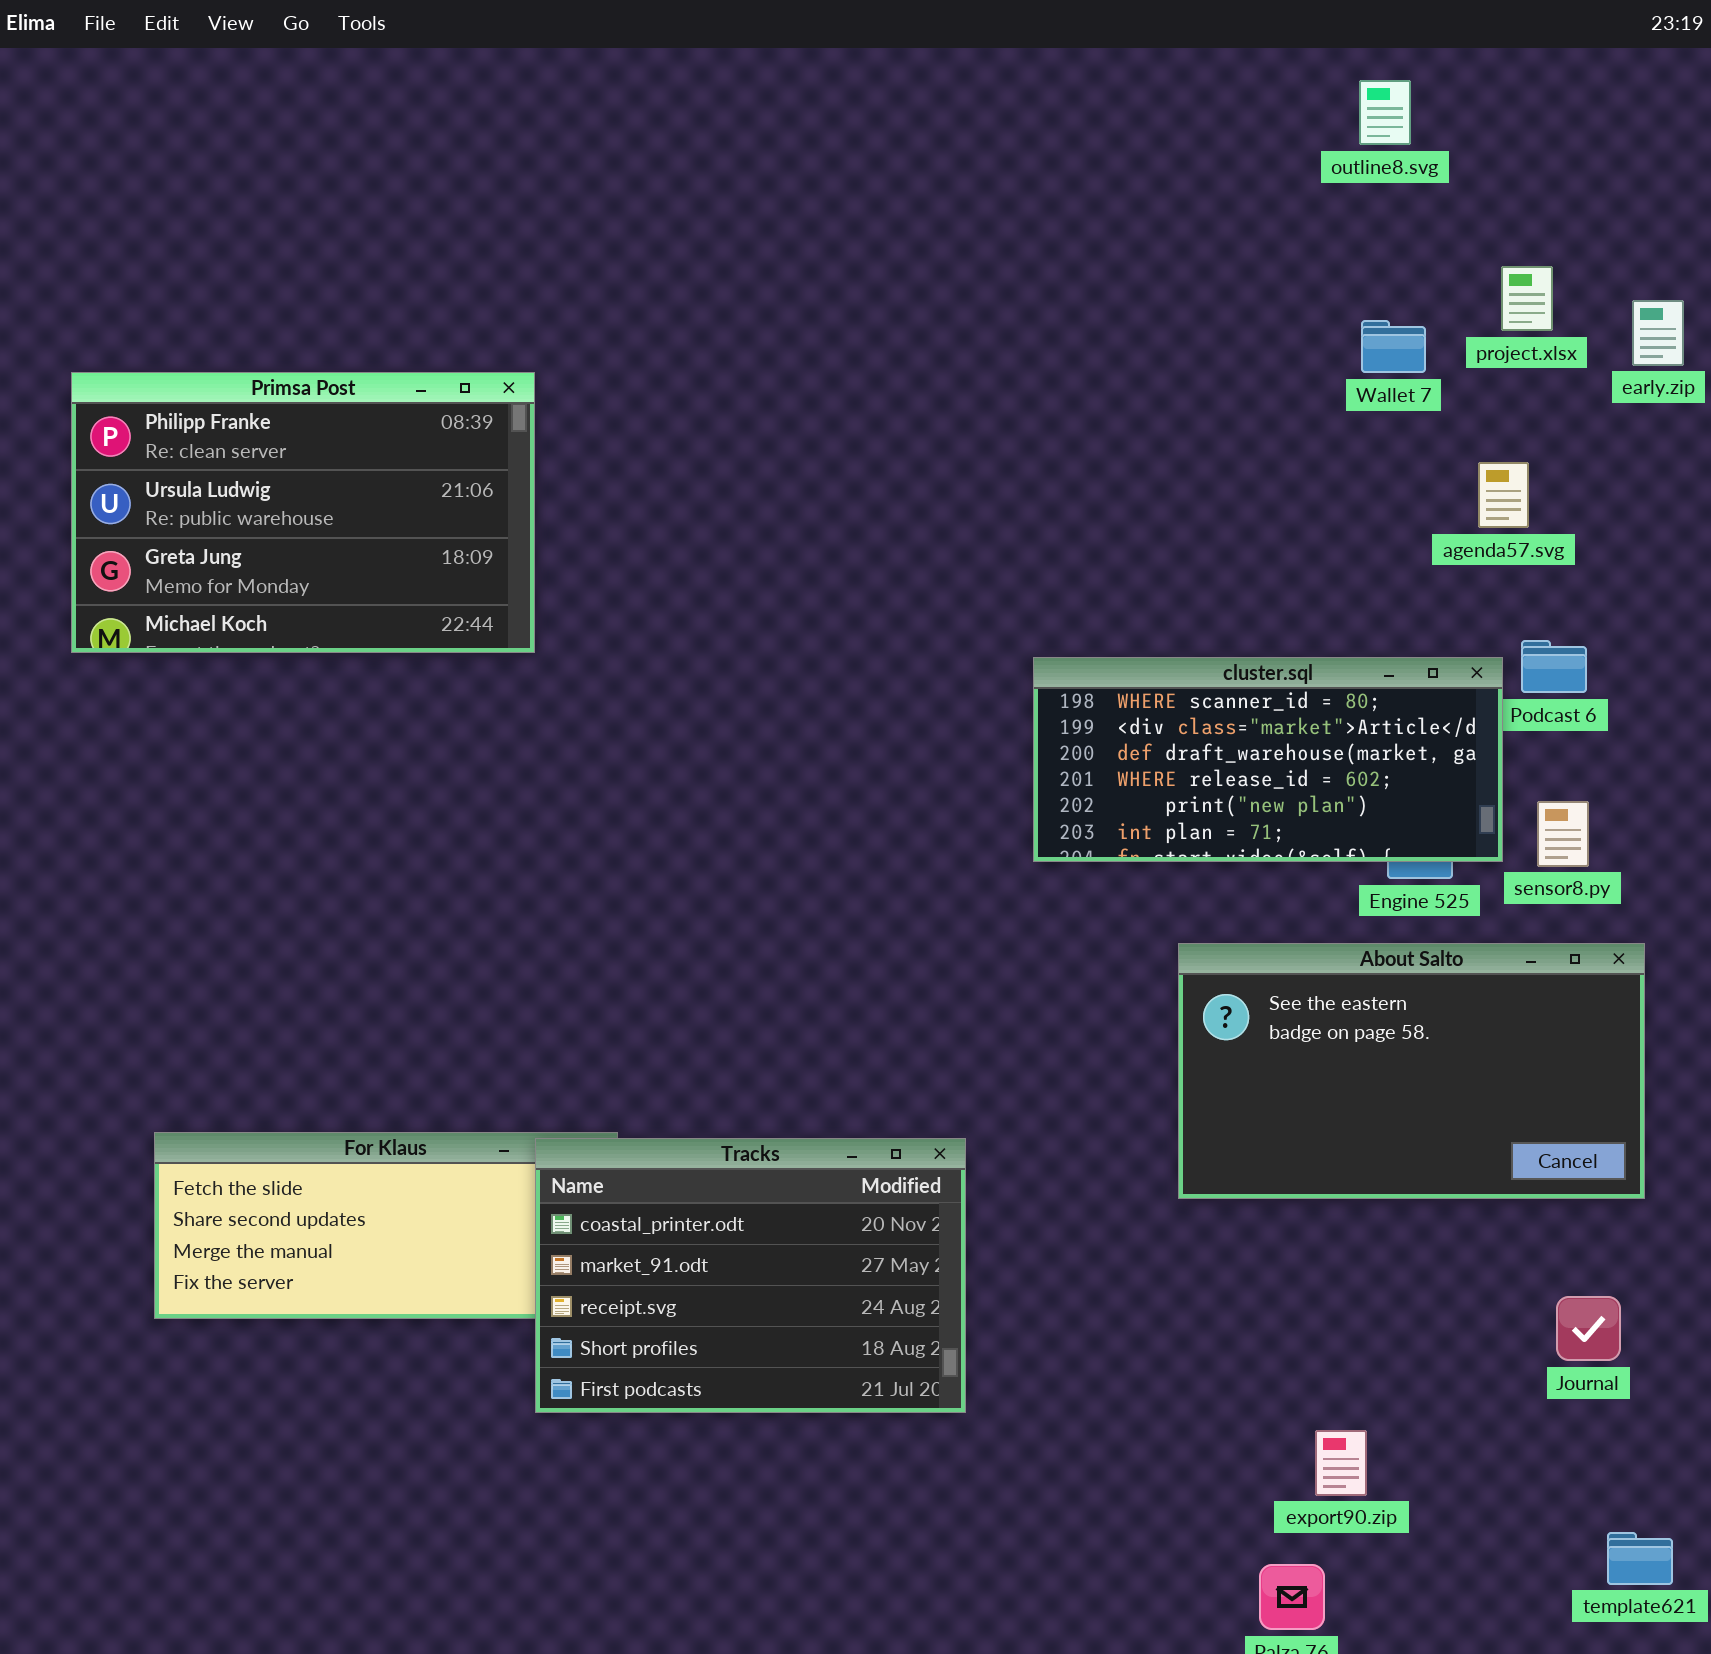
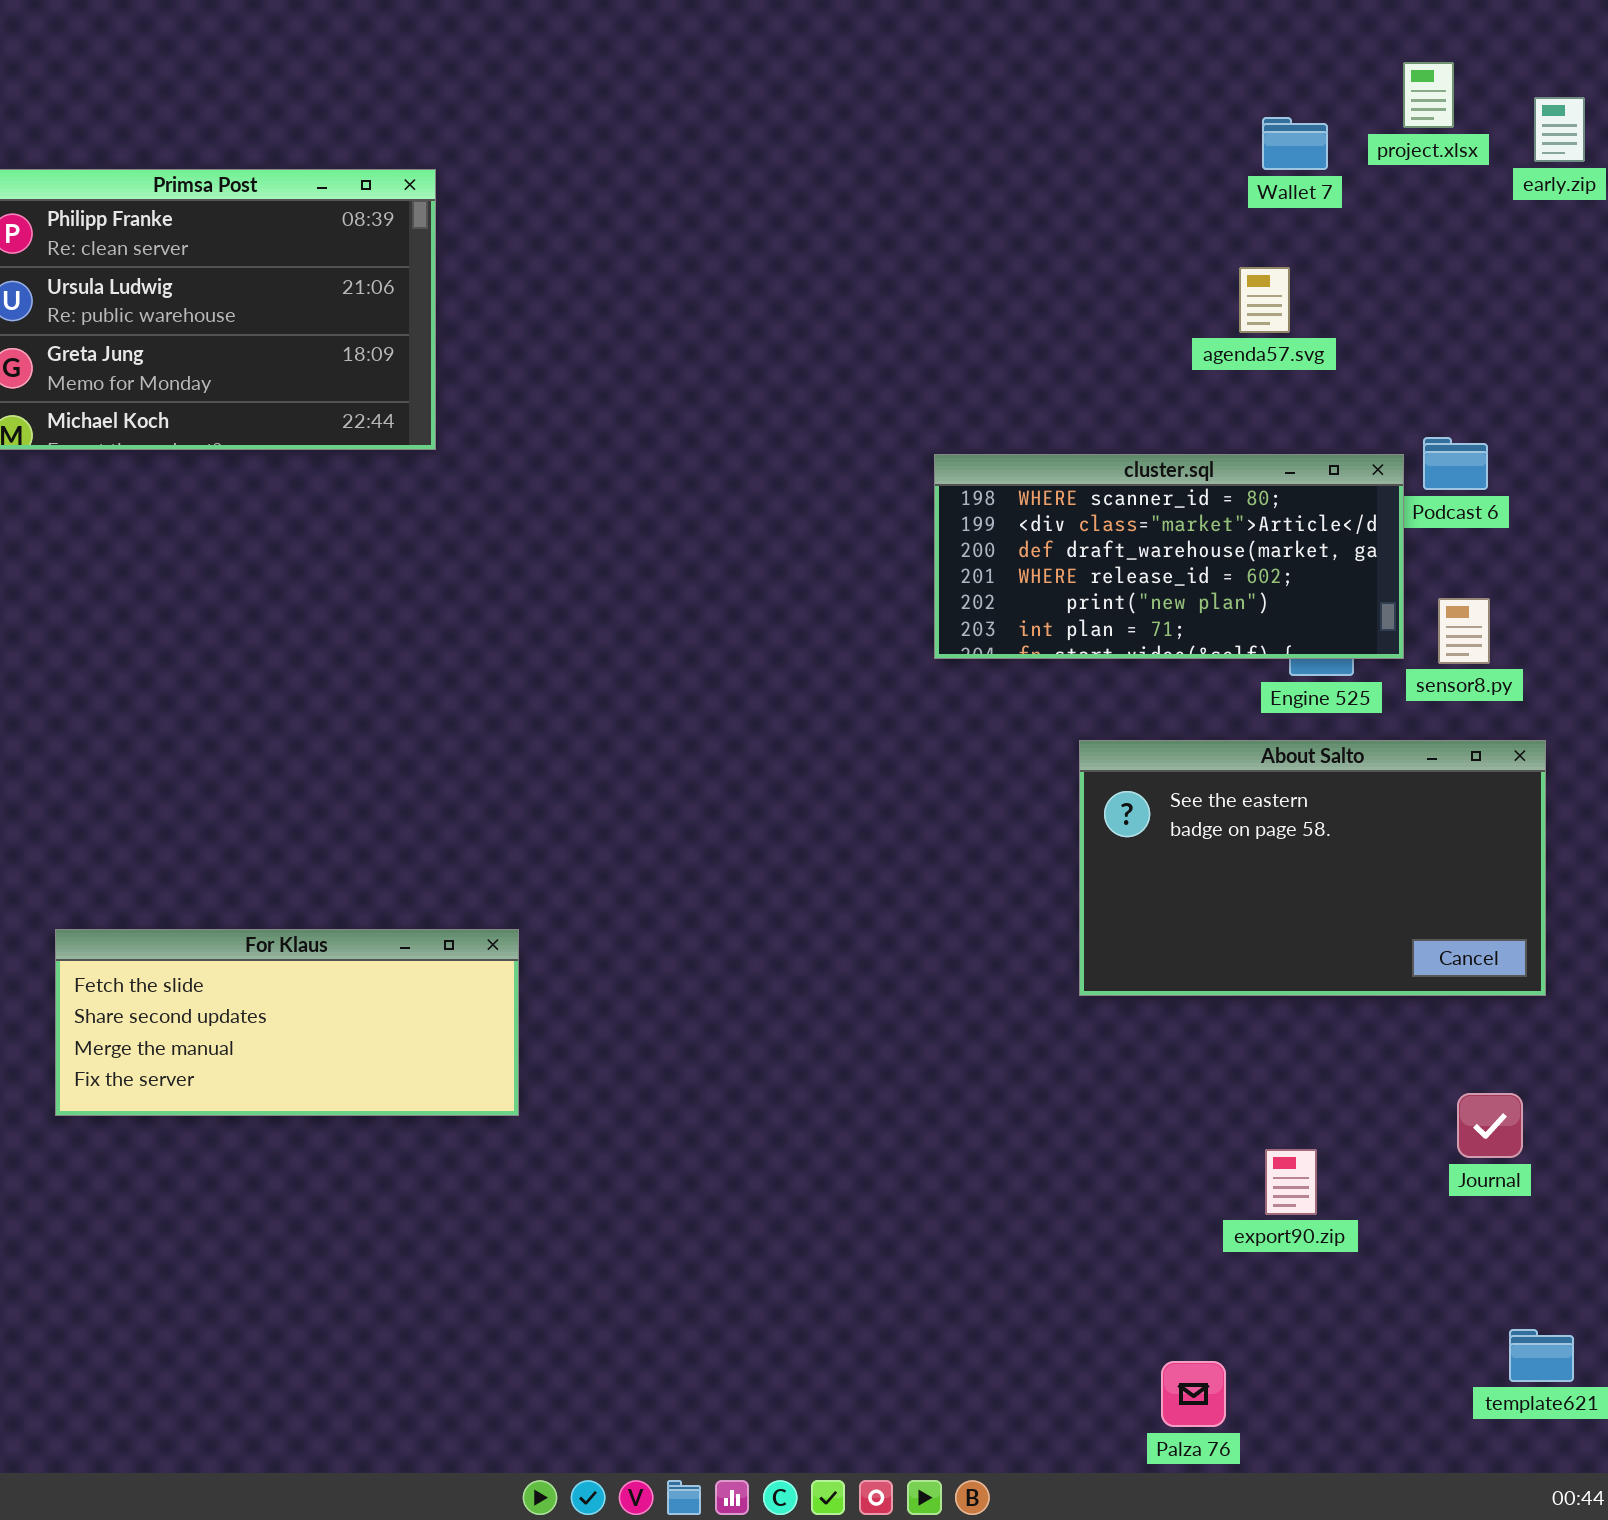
agenda57.svg: [1478,462,1529,528] -> [1239,267,1290,333], moved
Tracks: [535,1138,966,1413] -> none, closed
export90.zip: [1315,1430,1367,1496] -> [1265,1149,1317,1215], moved

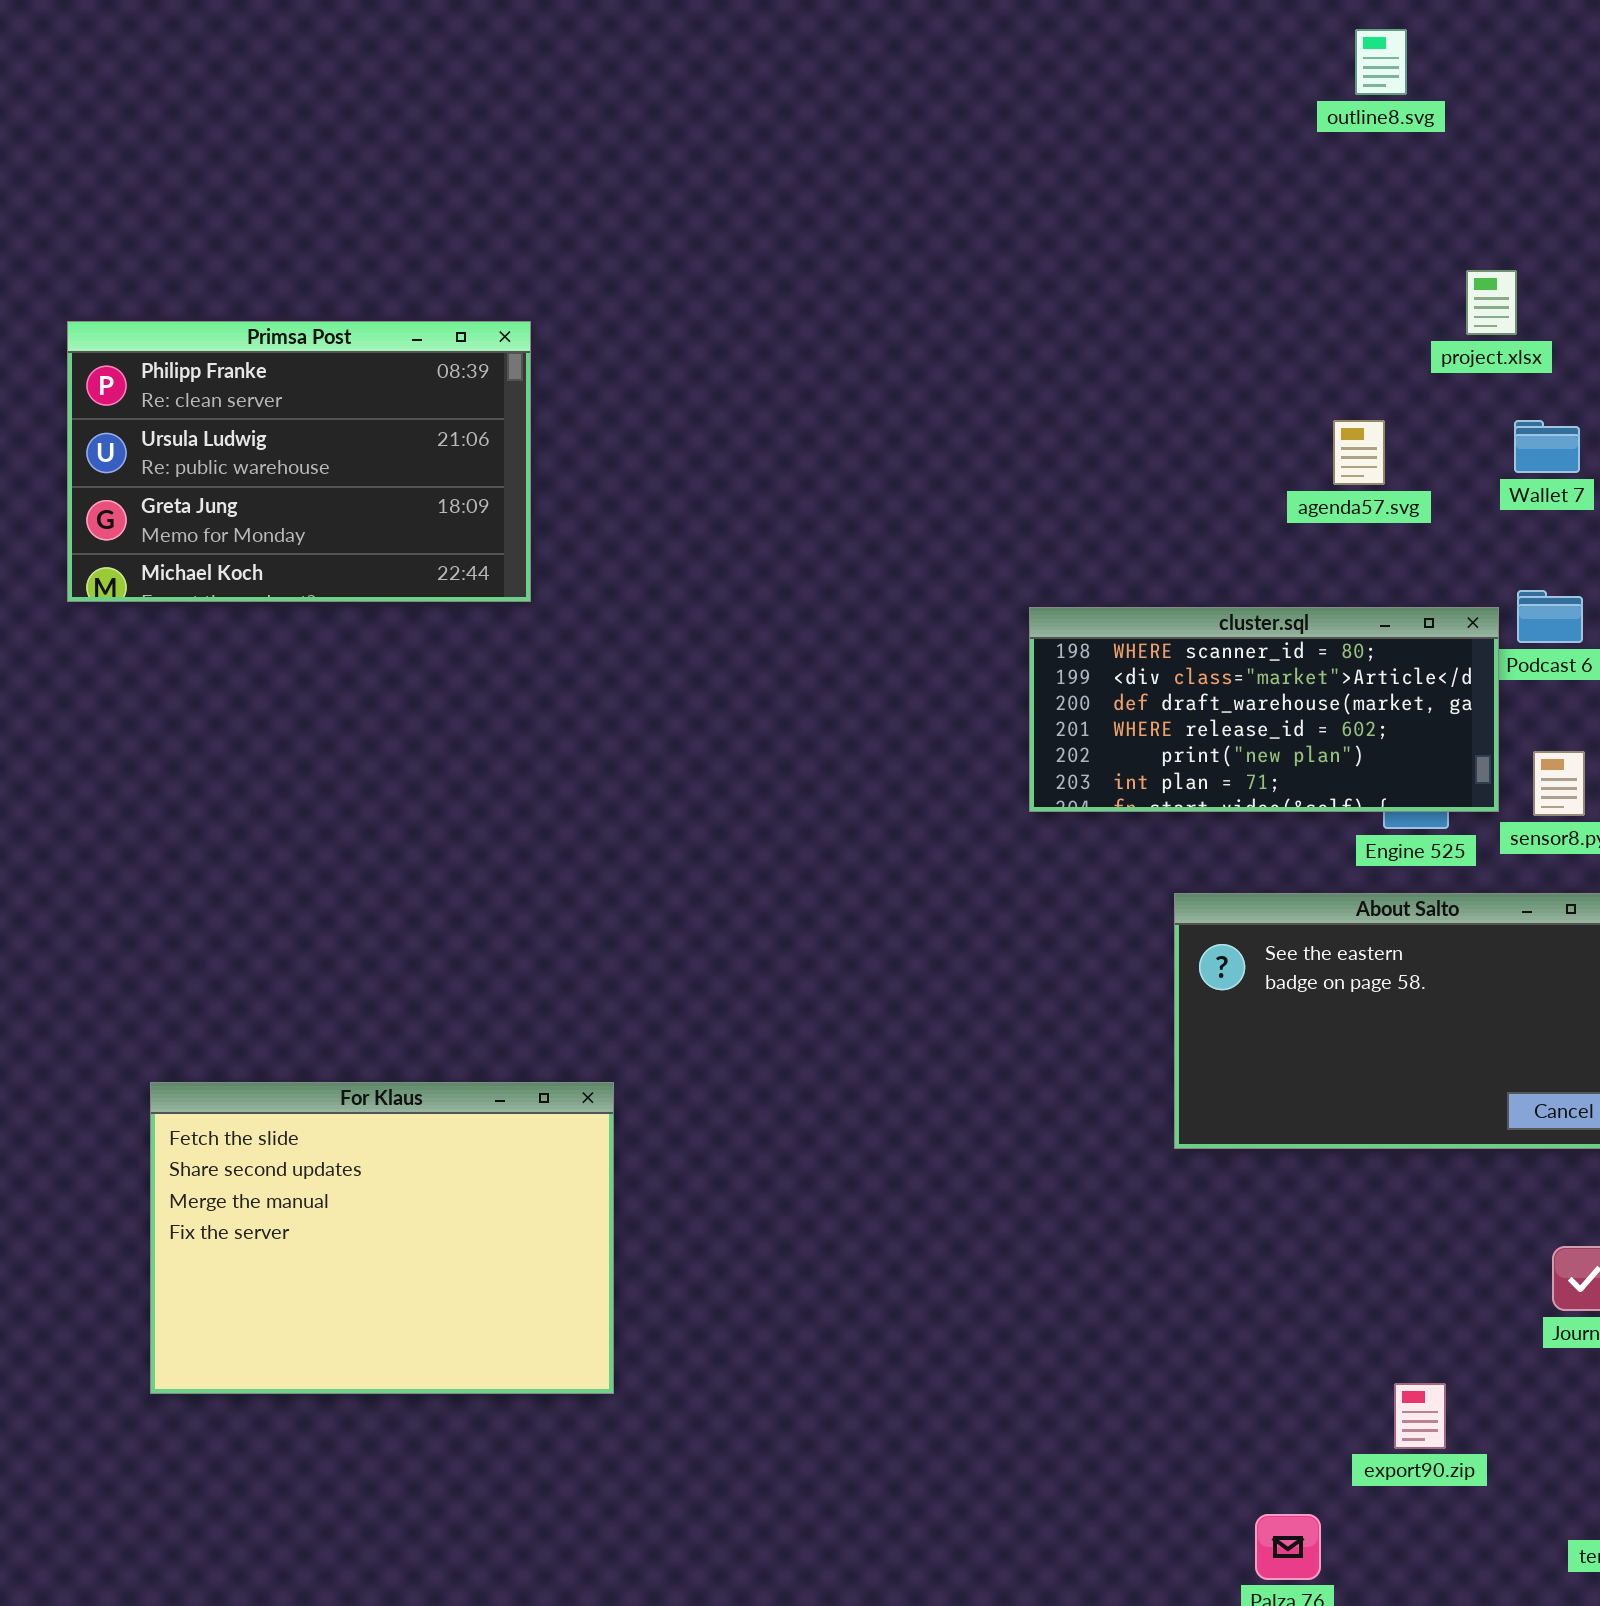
project.xlsx: [1403,62,1454,128] -> [1466,270,1517,335], moved
Wallet 7: [1262,117,1328,170] -> [1514,420,1580,473], moved
For Klaus: [55,929,519,1116] -> [150,1082,614,1394], resized
export90.zip: [1265,1149,1317,1215] -> [1394,1383,1446,1449], moved

